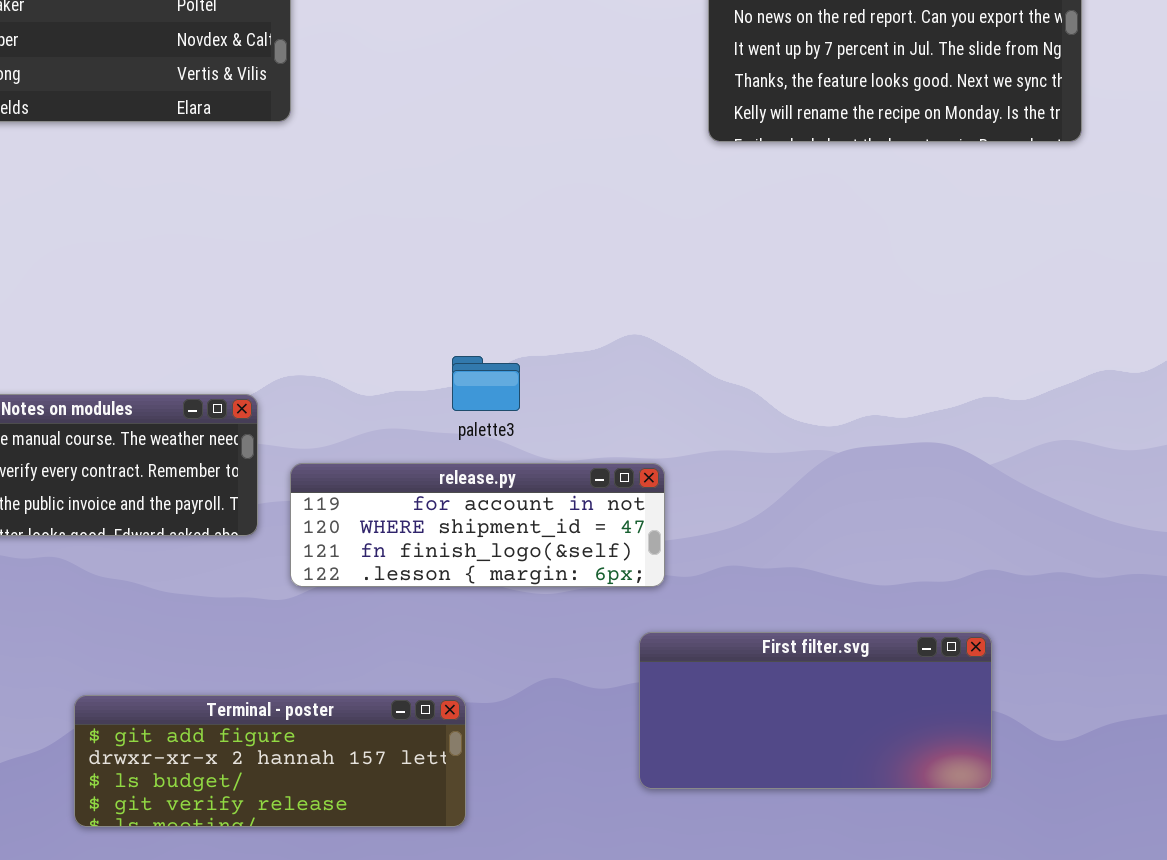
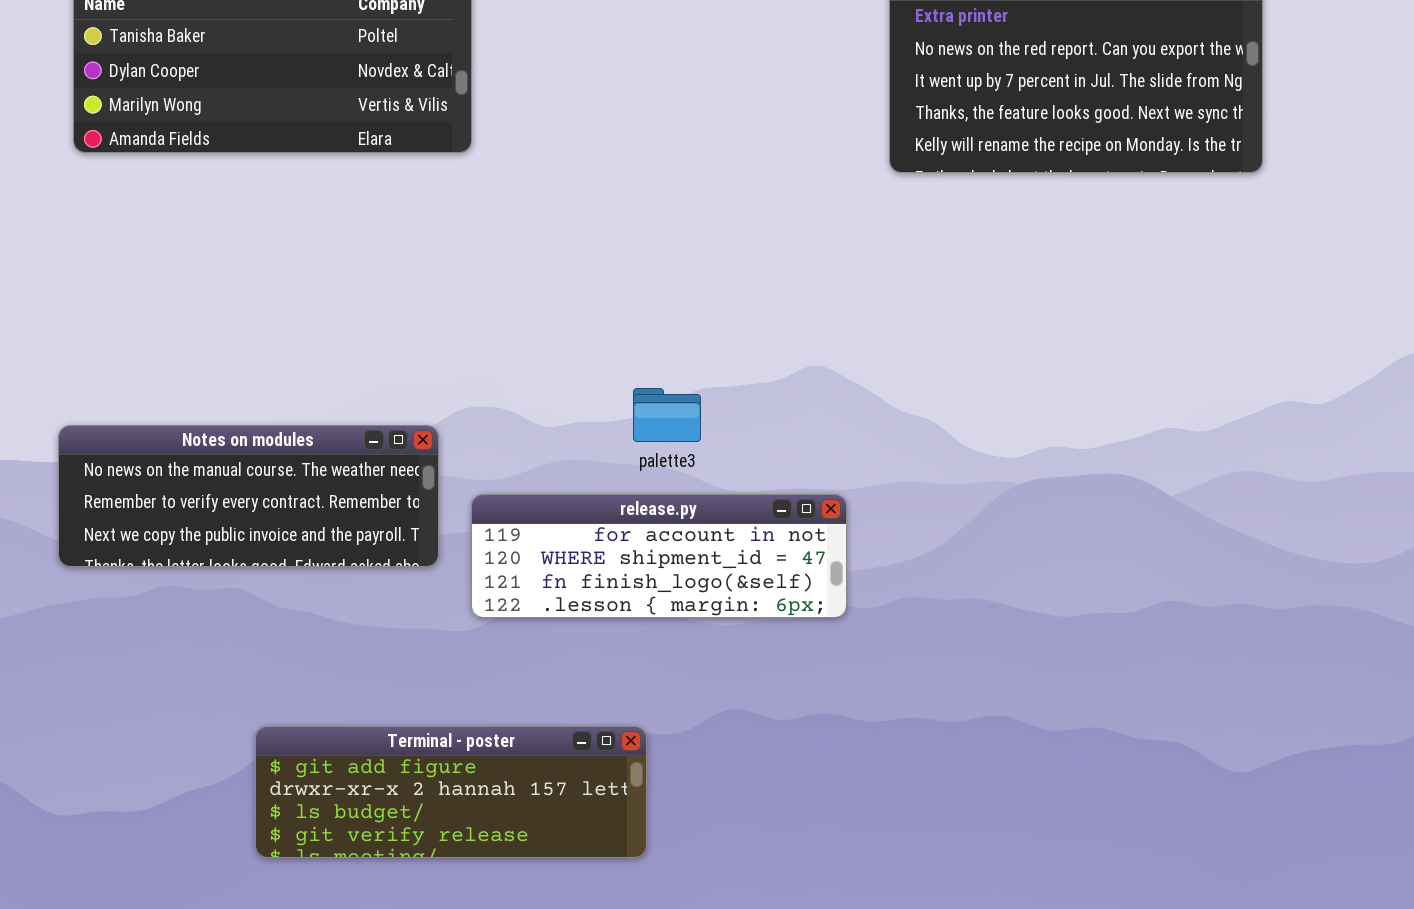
First filter.svg: [639,632,992,789] -> none, closed

